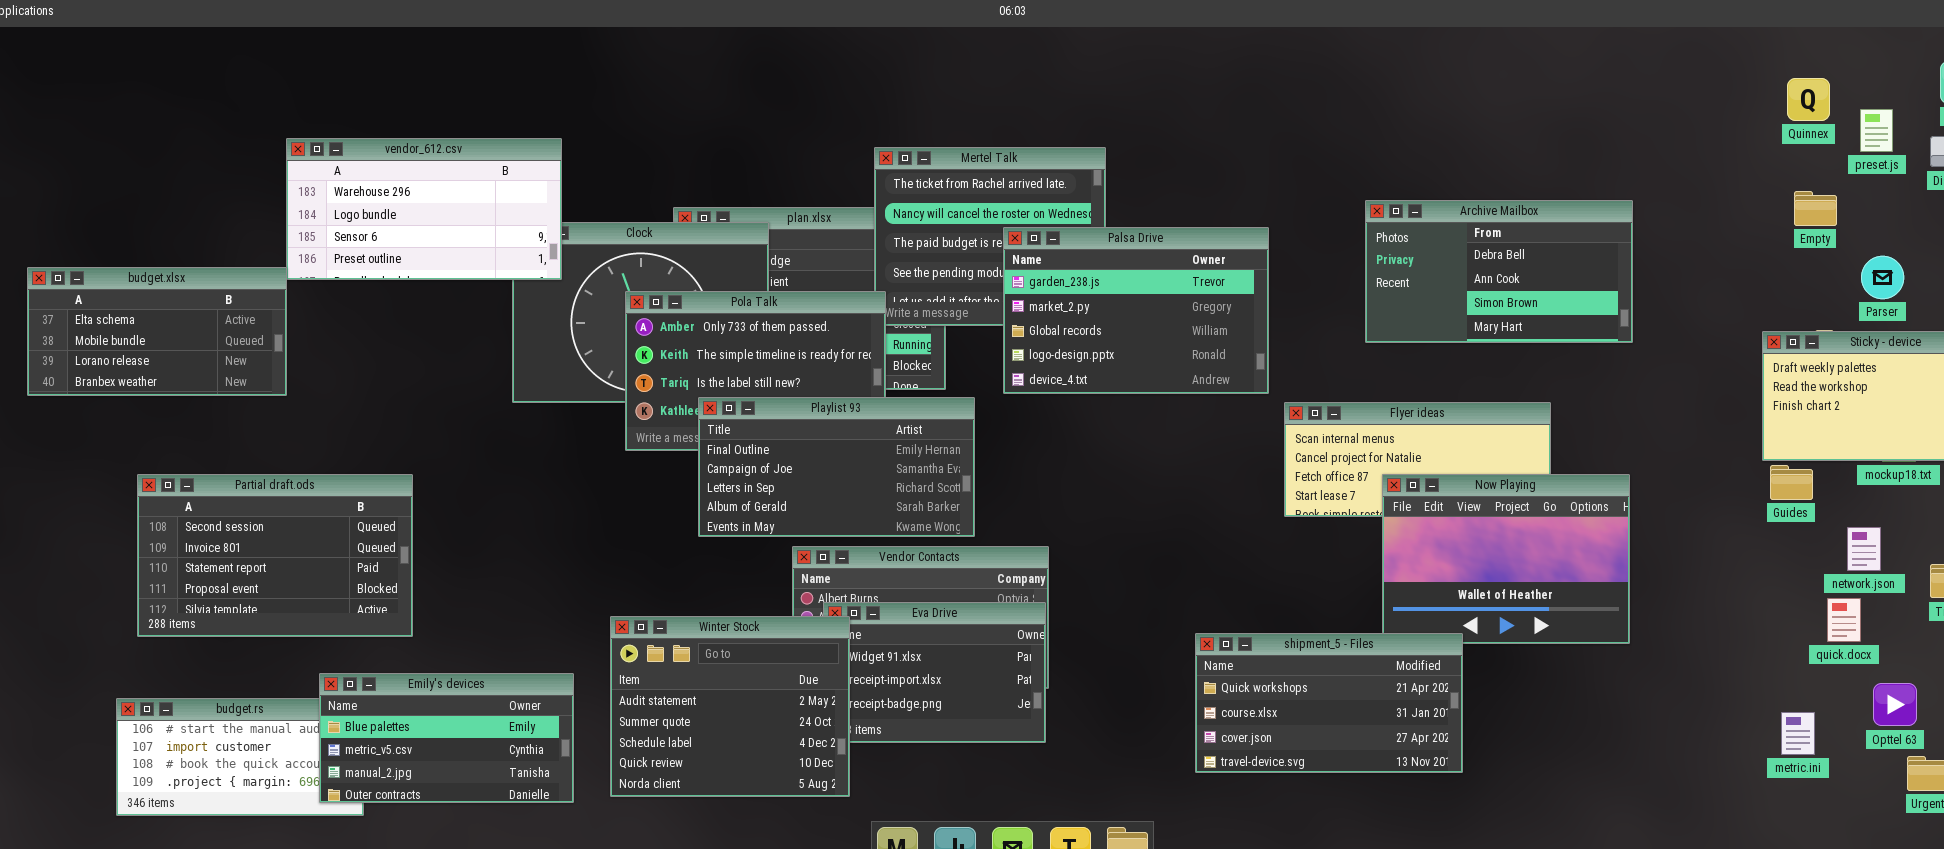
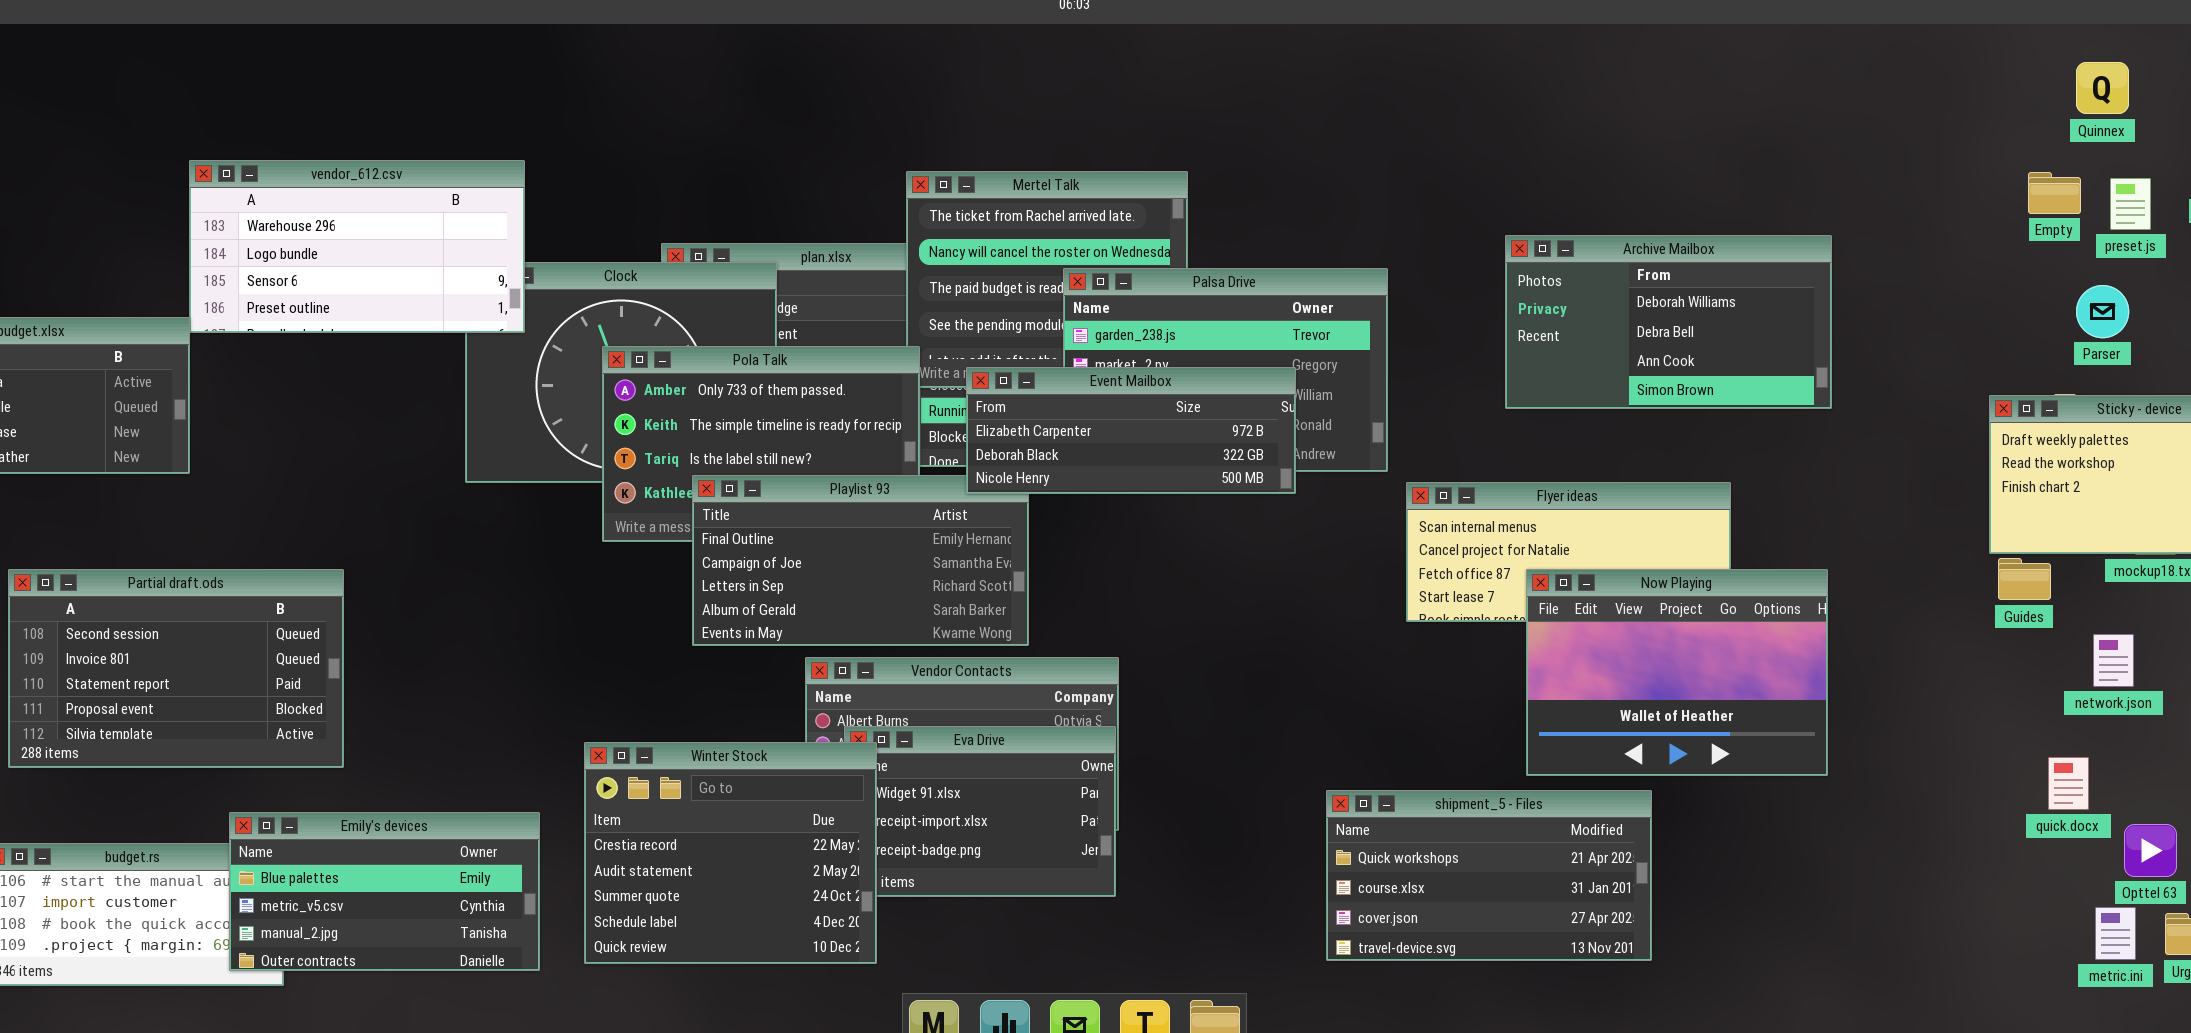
Quinnex: [1787,78,1830,121] -> [2076,62,2129,114], moved
preset.js: [1860,109,1893,152] -> [2110,178,2151,230], moved
Empty: [1794,191,1837,226] -> [2028,172,2081,214], moved
Archive Mailbox: [1365,200,1633,343] -> [1505,235,1832,409], scrolled up 1 row
Parser: [1861,256,1904,299] -> [2076,285,2129,338], moved
Event Mailbox: none -> [966,367,1296,494], opened
quick.docx: [1827,598,1861,642] -> [2048,757,2089,810], moved
Winter Stock: [610,616,850,797] -> [584,742,877,964], scrolled up 1 row
shipment_5 - Files: [1195,633,1463,773] -> [1326,790,1652,961], moved
metric.ini: [1781,712,1815,755] -> [2095,907,2136,960], moved

